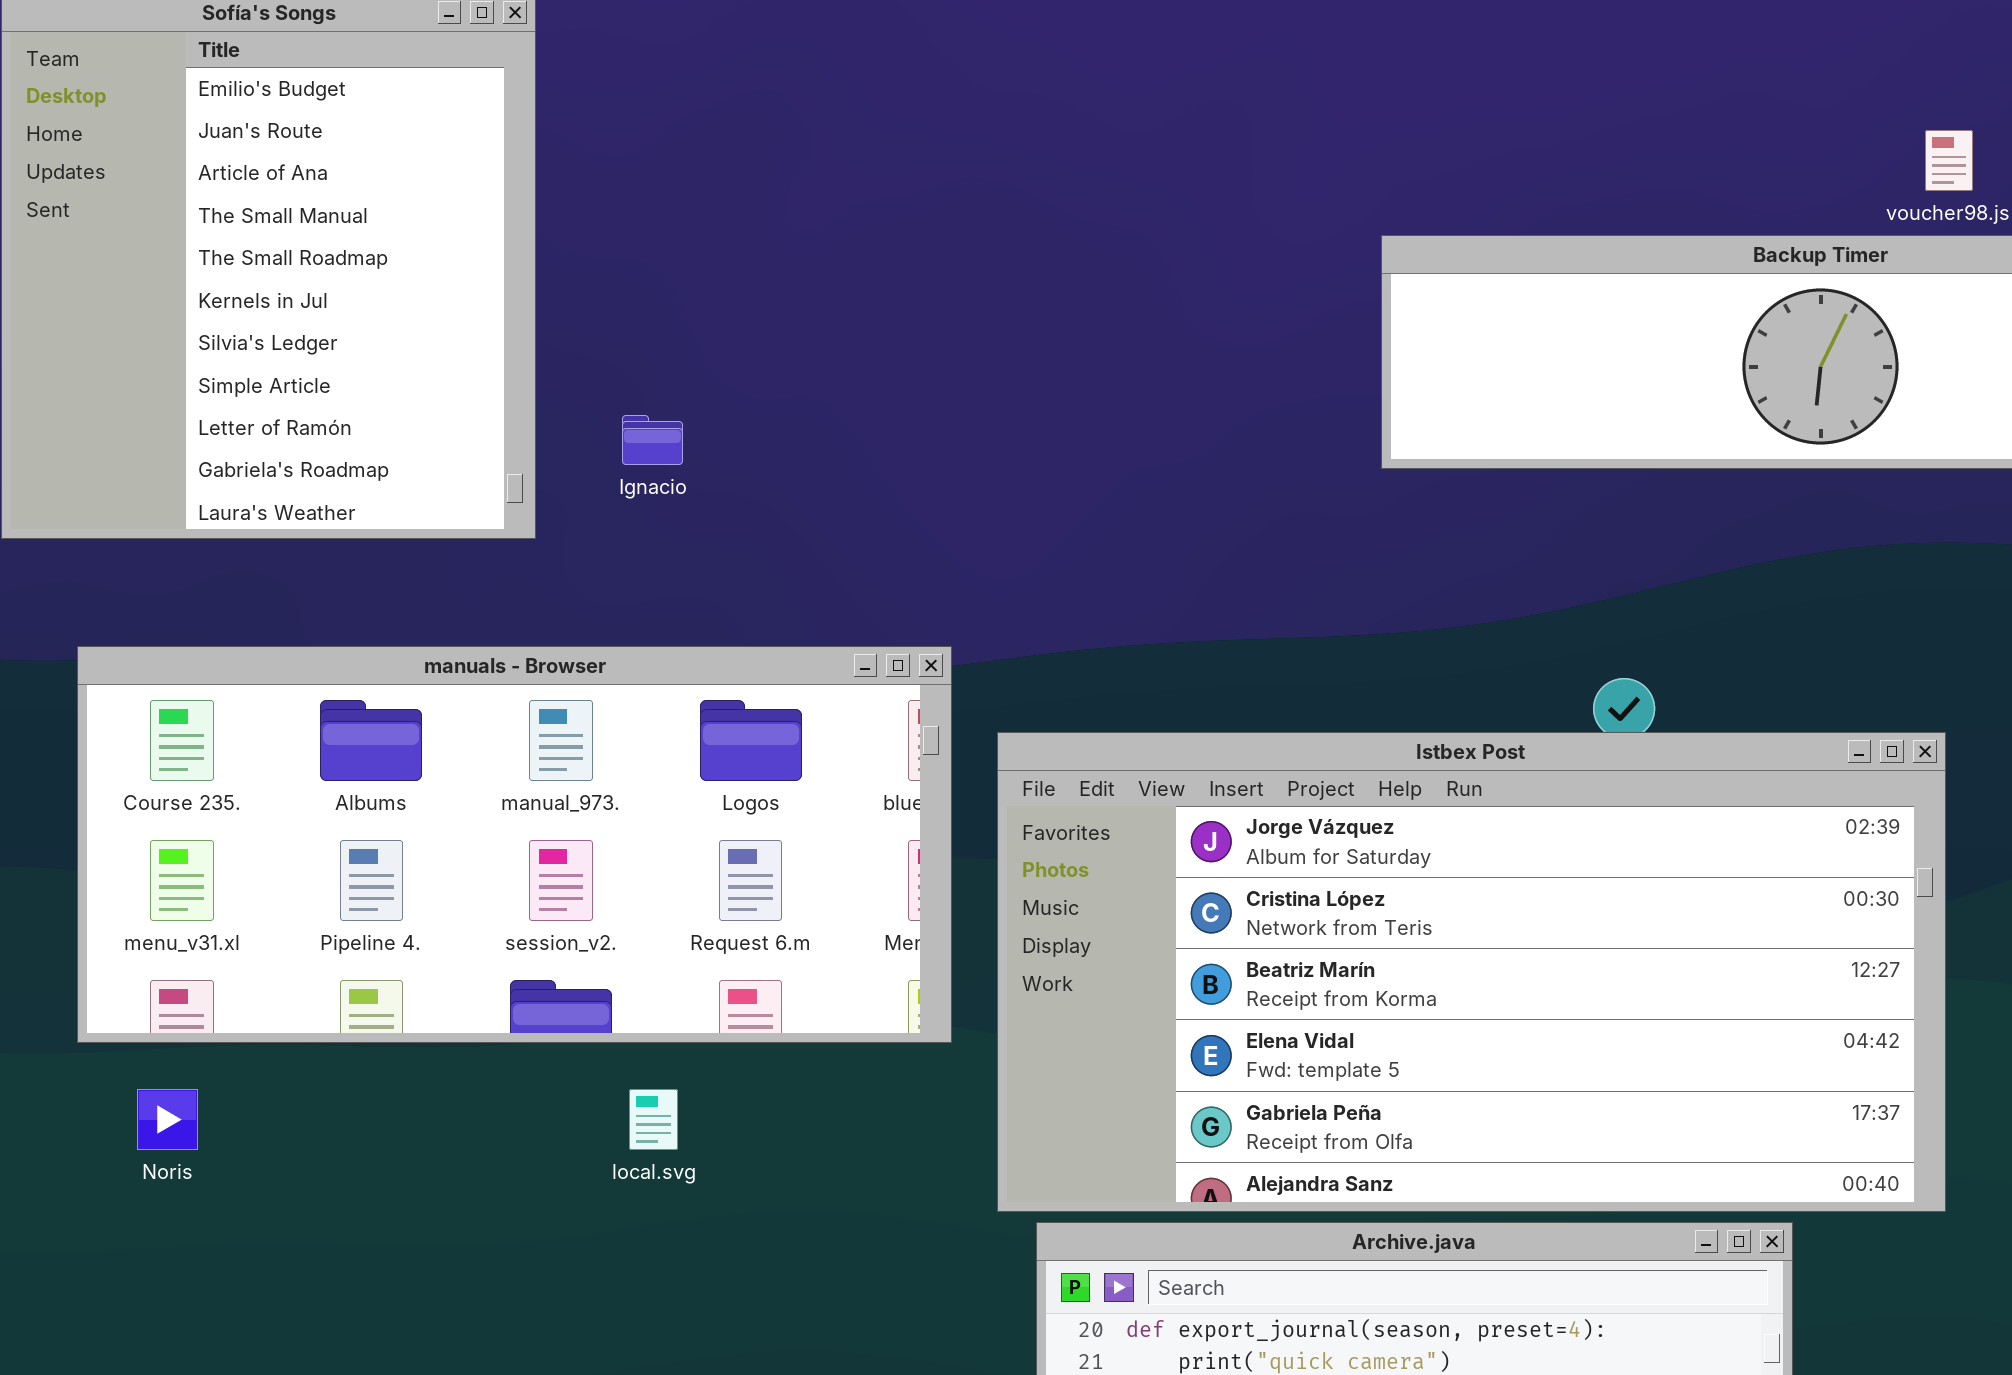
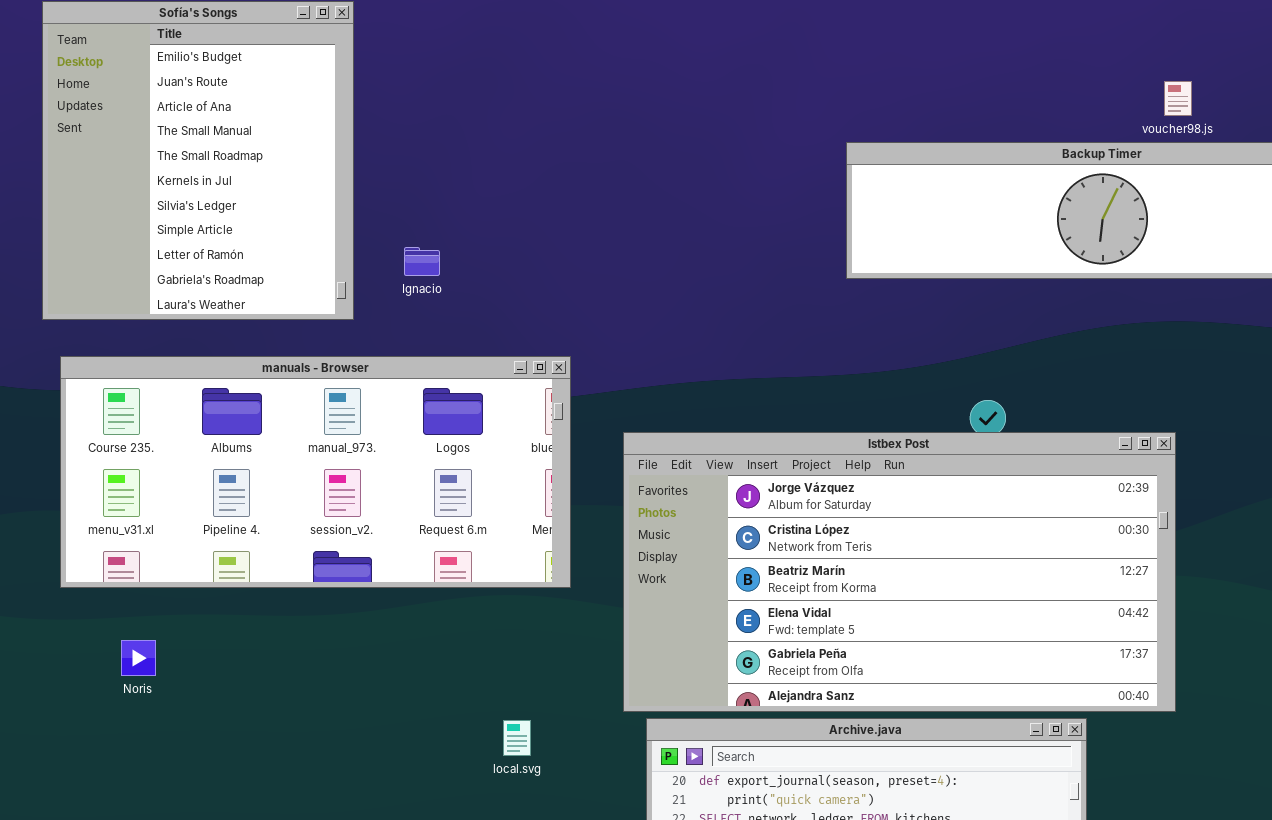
manuals - Browser: [77,646,952,1043] -> [60,356,571,588], moved
local.svg: [629,1089,678,1150] -> [503,720,531,756], moved

